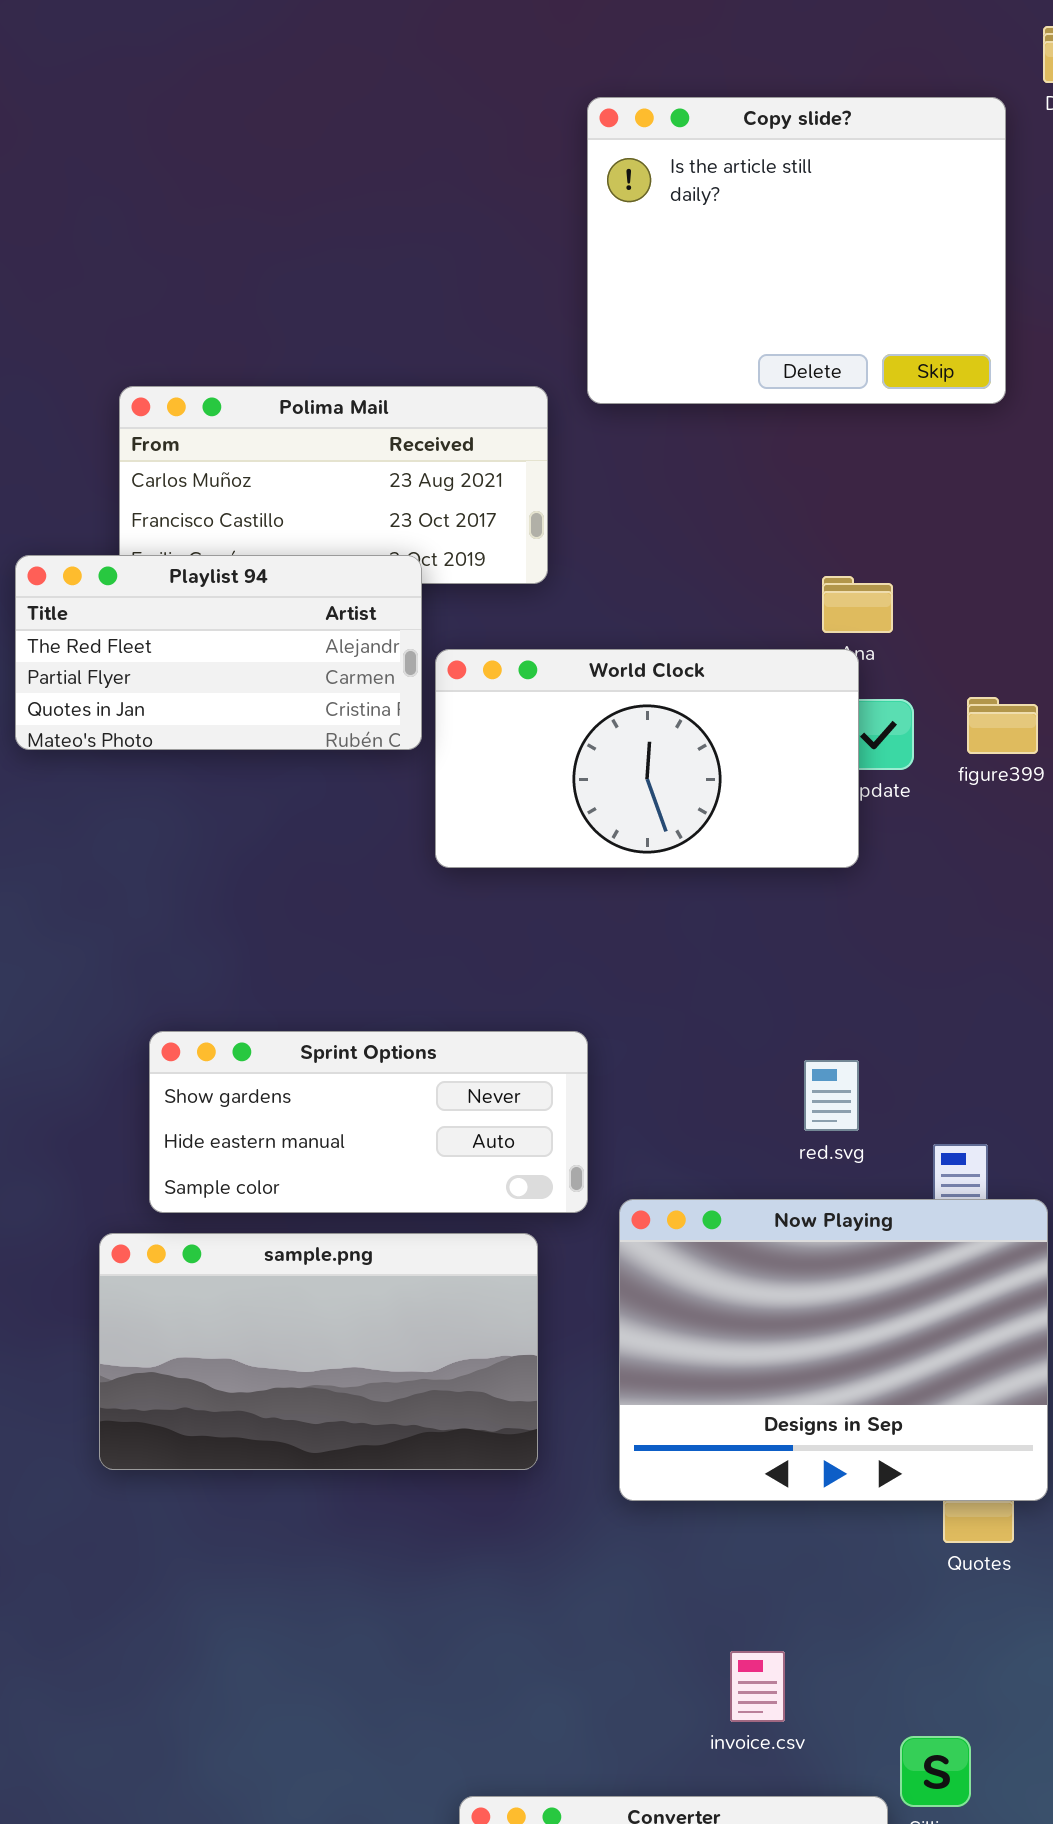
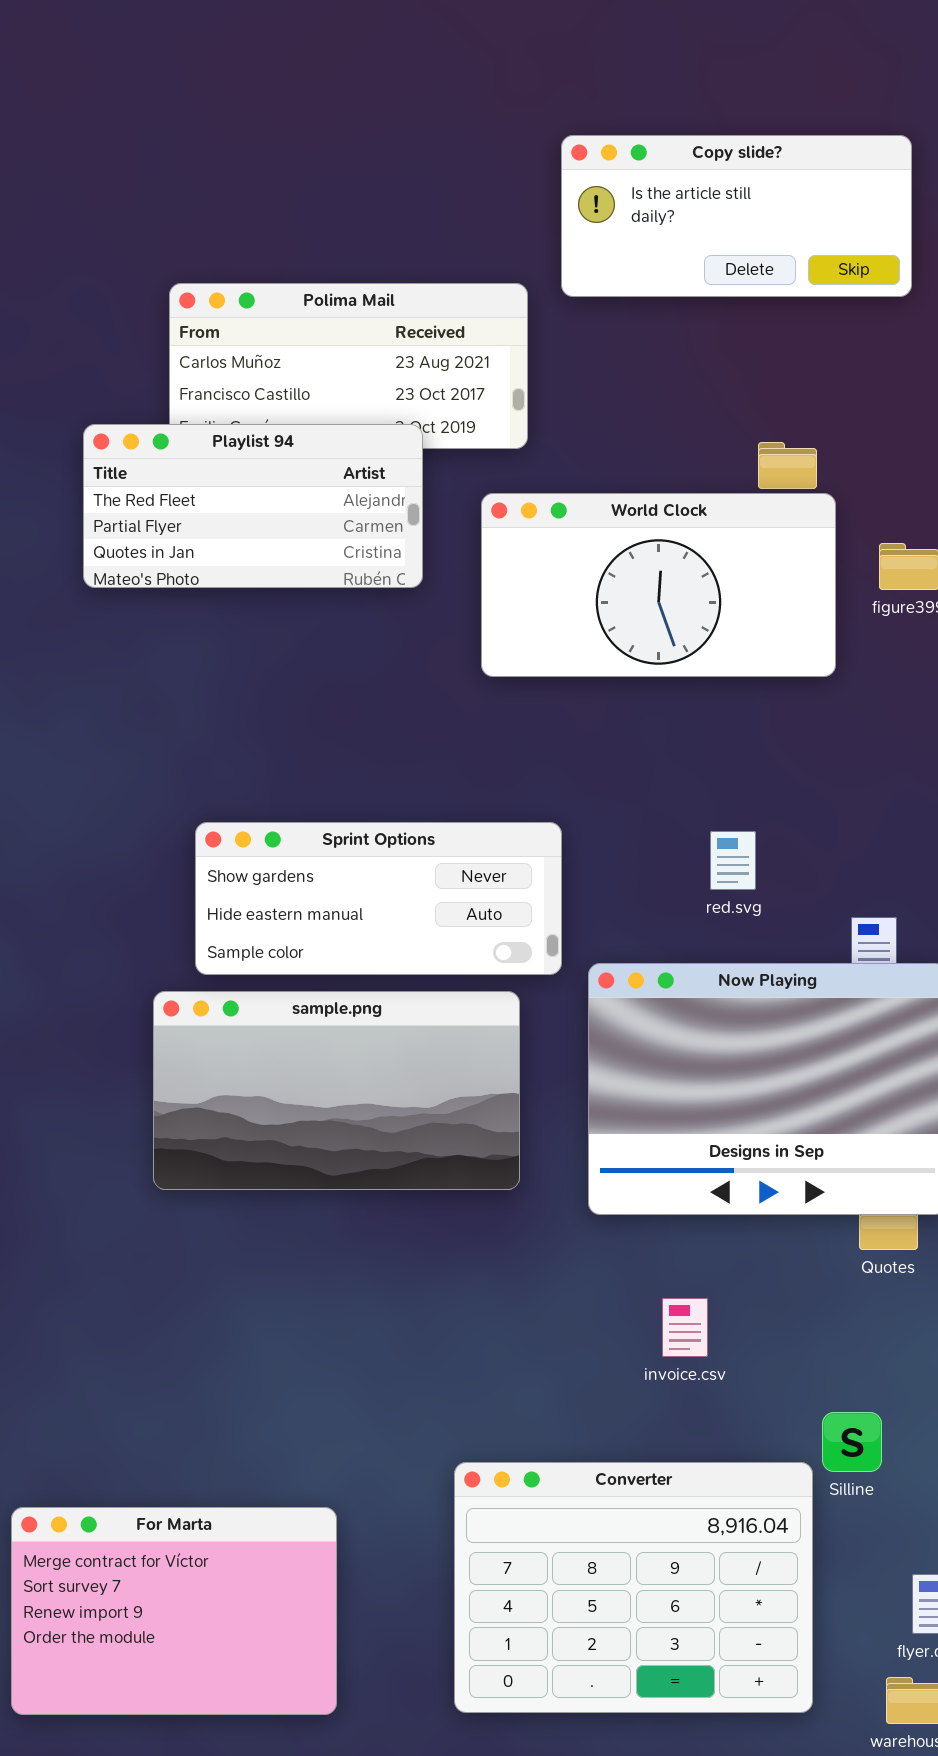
Copy slide?: [587,97,1006,404] -> [561,135,912,297], resized
World Clock: [435,649,859,868] -> [481,493,836,677], moved
red.svg: [804,1060,859,1131] -> [710,831,756,890], moved
invoice.csv: [730,1651,785,1722] -> [662,1298,708,1357], moved

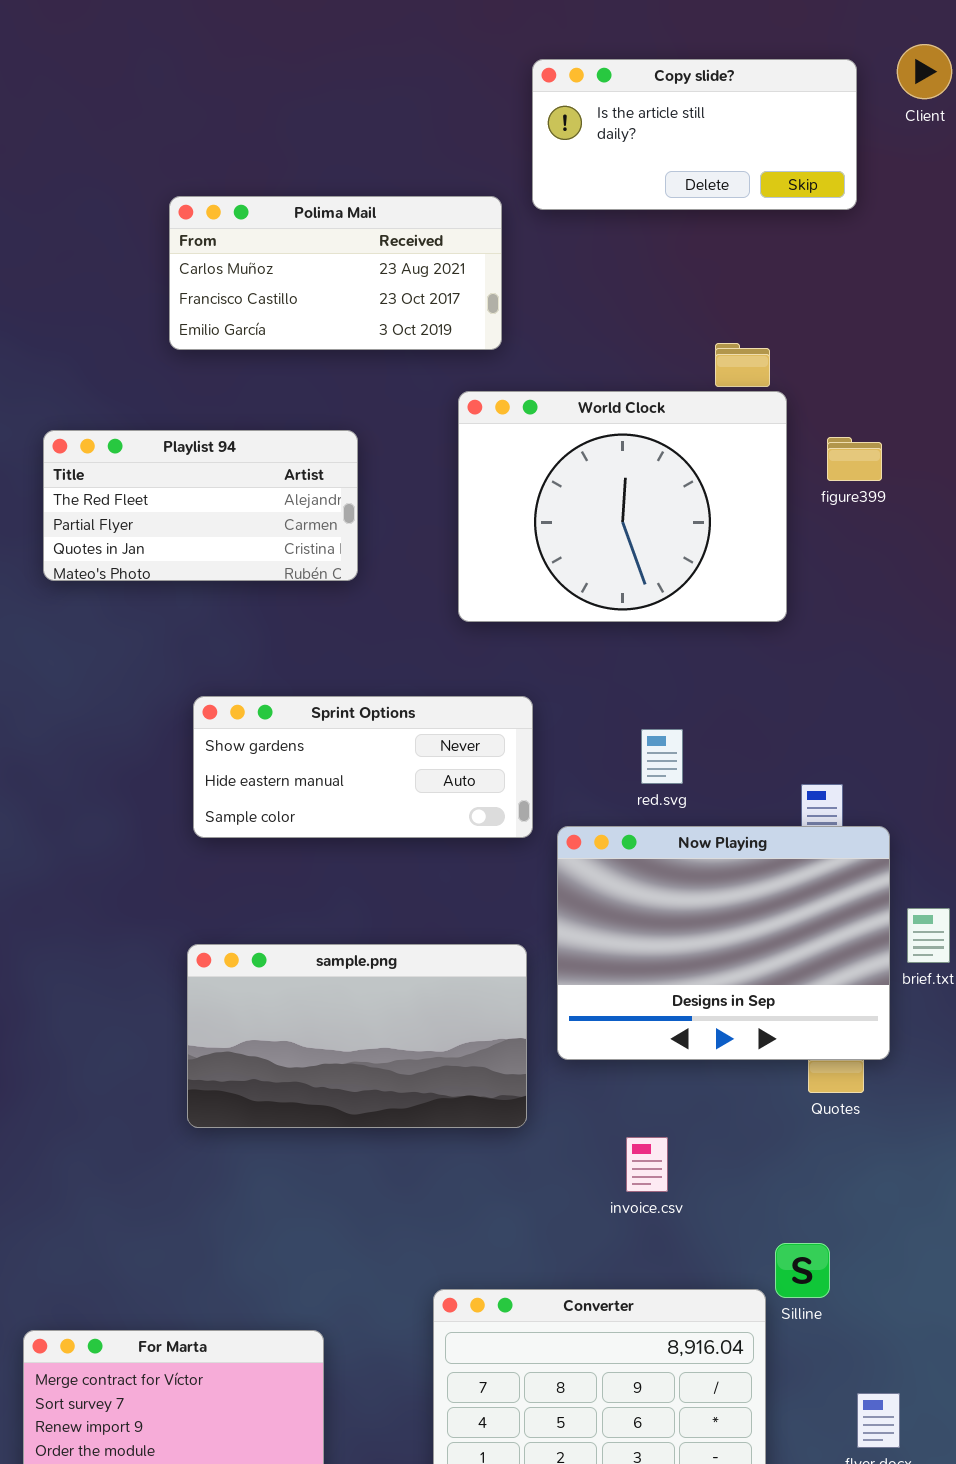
Playlist 94: [83,424,423,588] -> [43,430,358,581], moved
World Clock: [481,493,836,677] -> [458,391,787,622], resized
red.svg: [710,831,756,890] -> [641,729,683,784], moved
sample.png: [153,991,520,1190] -> [187,944,527,1128], moved

